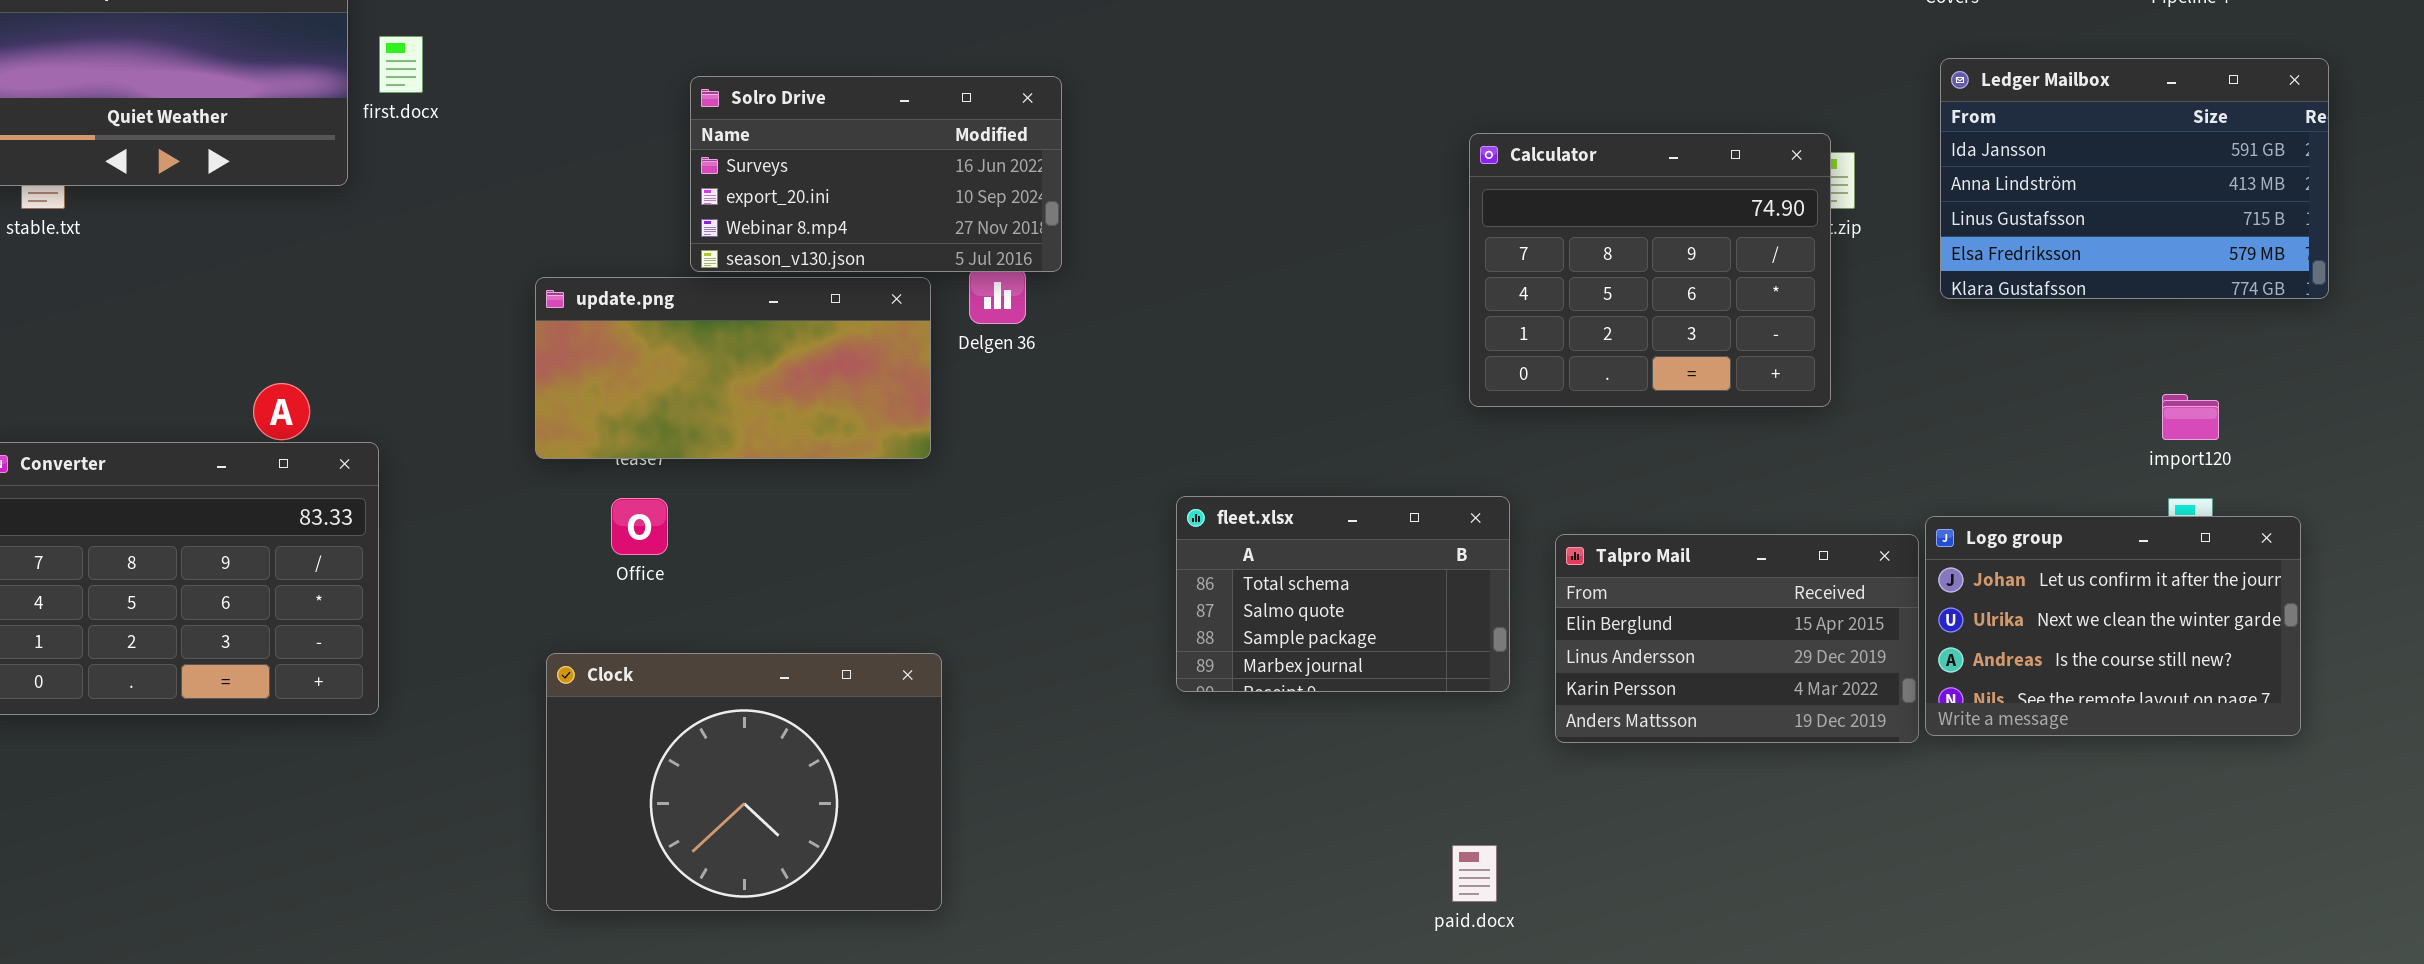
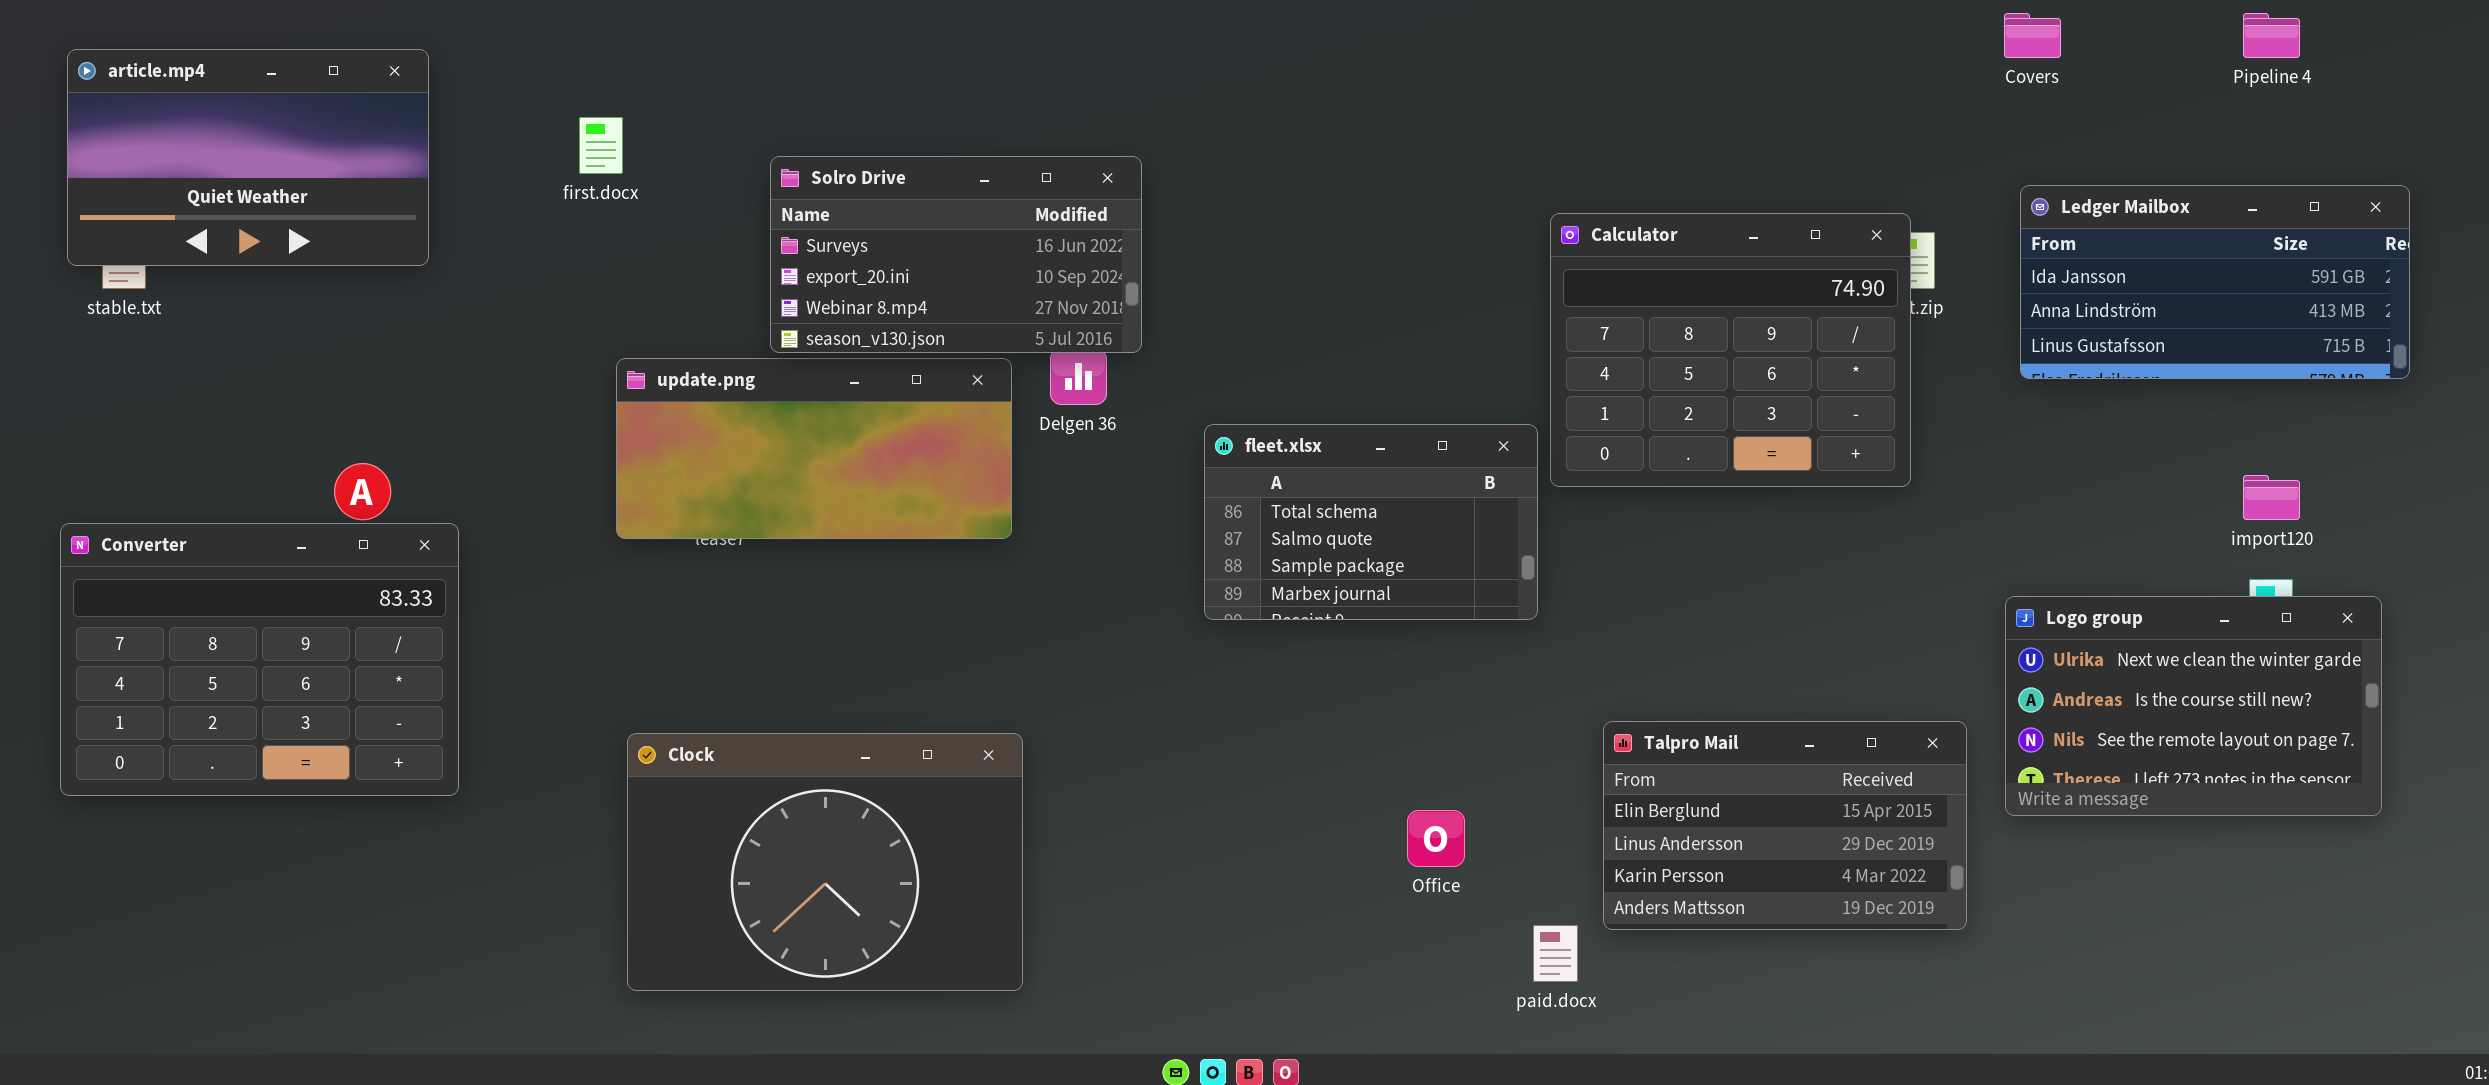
first.docx: [379,36,423,93] -> [579,117,623,174], moved
Ledger Mailbox: [1940,58,2329,299] -> [2020,185,2410,379], resized
fleet.xlsx: [1176,496,1510,692] -> [1204,424,1538,620], moved
Office: [611,498,668,555] -> [1407,810,1465,867], moved
Logo group: [1925,516,2301,736] -> [2005,596,2382,816], scrolled down 1 row
Talpro Mail: [1555,534,1919,743] -> [1603,721,1967,930], moved

